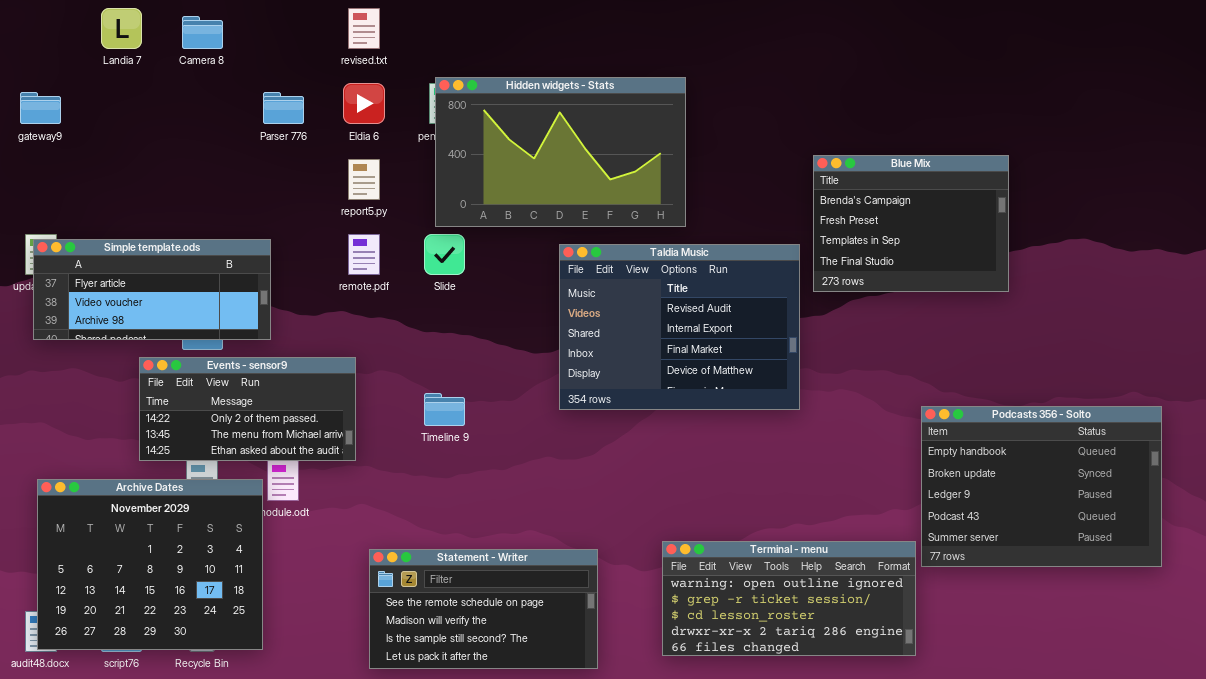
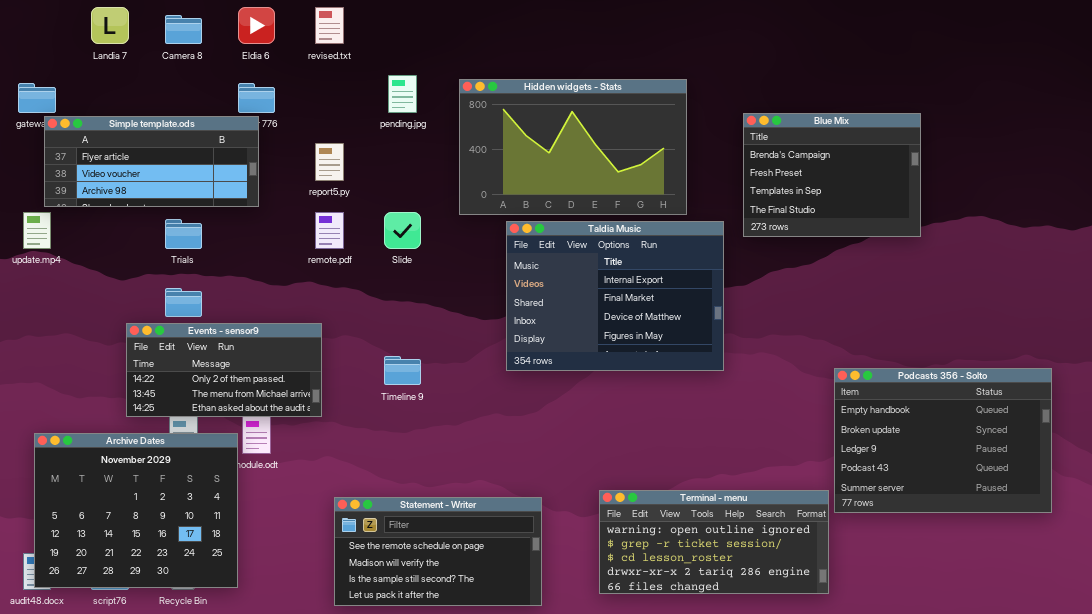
Hidden widgets - Stats: [435,77,686,227] -> [459,79,687,215], moved
Eldia 6: [343,83,385,124] -> [238,7,275,44], moved
Blue Mix: [813,155,1009,292] -> [743,113,921,237], moved
Simple template.ods: [33,239,271,340] -> [44,116,259,207], moved
Taldia Music: [559,244,800,410] -> [506,221,724,371], scrolled down 1 row

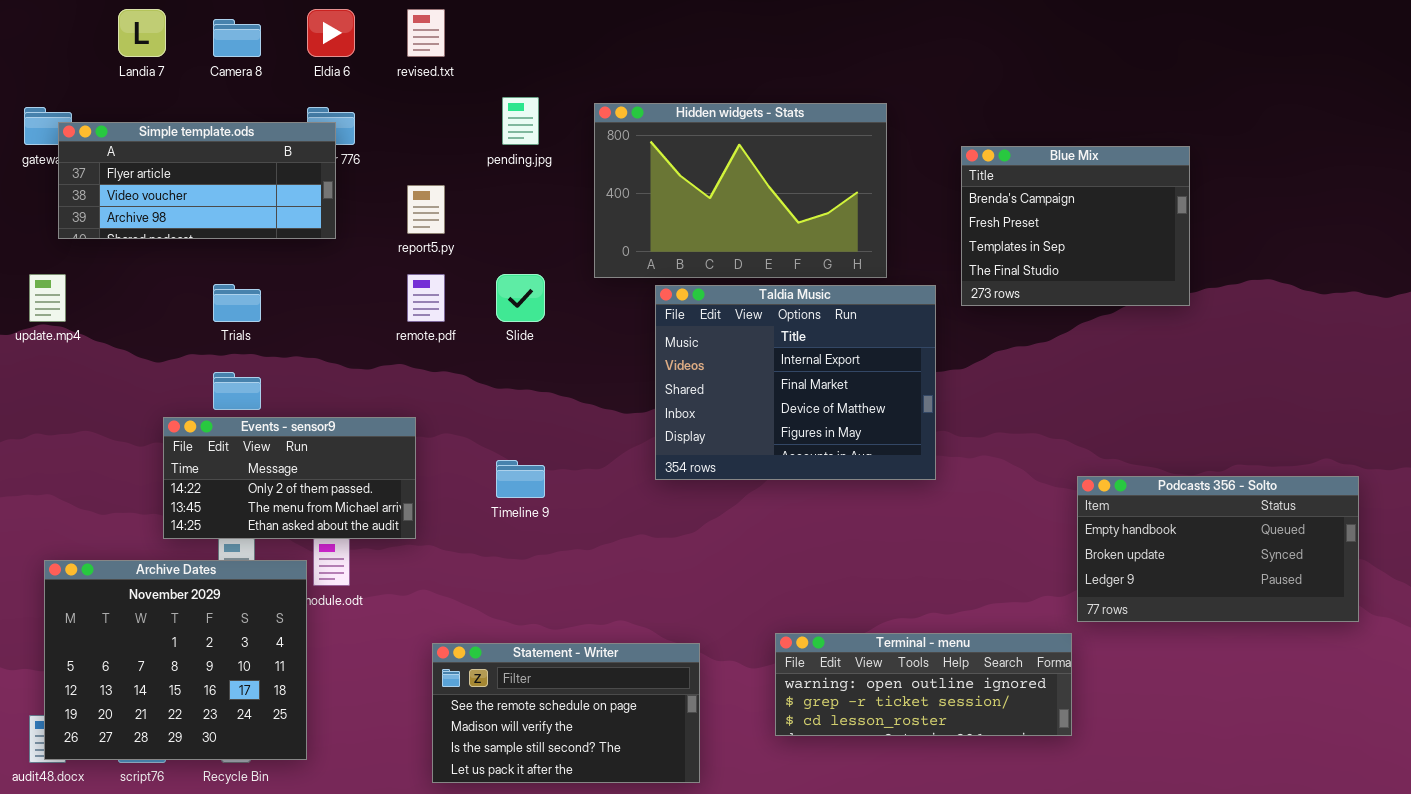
Simple template.ods: [44,116,259,207] -> [58,122,336,239], moved
Podcasts 356 - Solto: [834,368,1052,513] -> [1077,476,1359,622], resized
Terminal - menu: [599,490,829,594] -> [775,633,1072,736], resized

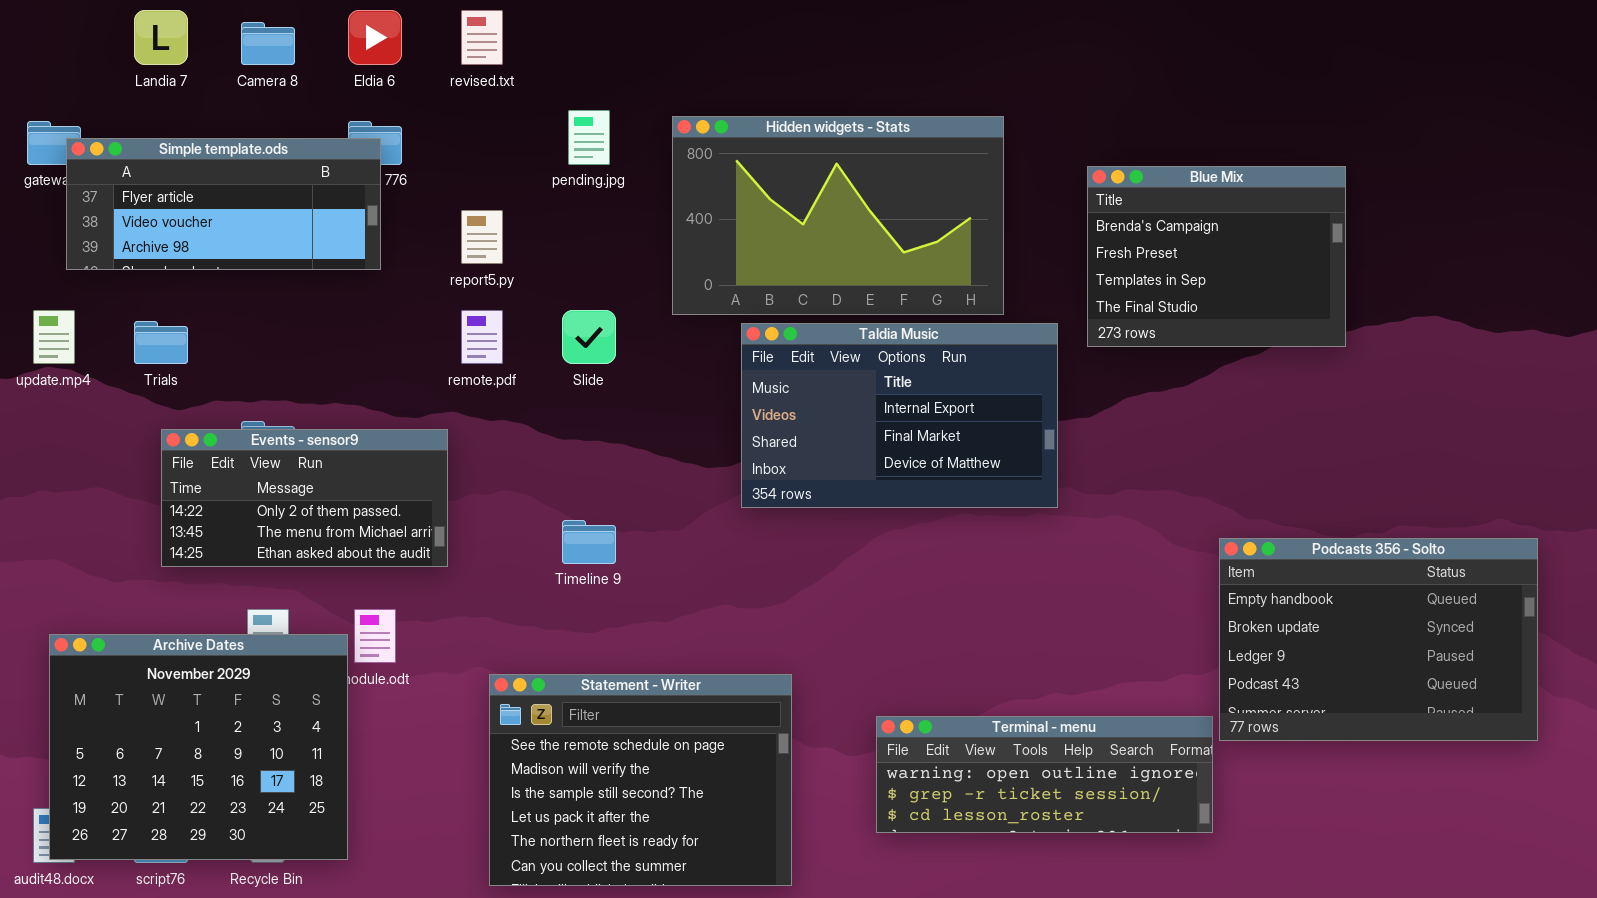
Trials: [213,284,261,322] -> [134,321,188,364], moved
Taldia Music: [655,285,936,480] -> [741,323,1058,508], resized
Events - sensor9: [163,417,416,539] -> [161,429,448,567], moved
Podcasts 356 - Solto: [1077,476,1359,622] -> [1219,538,1538,741], resized
Statement - Writer: [432,643,700,783] -> [489,674,792,886], resized

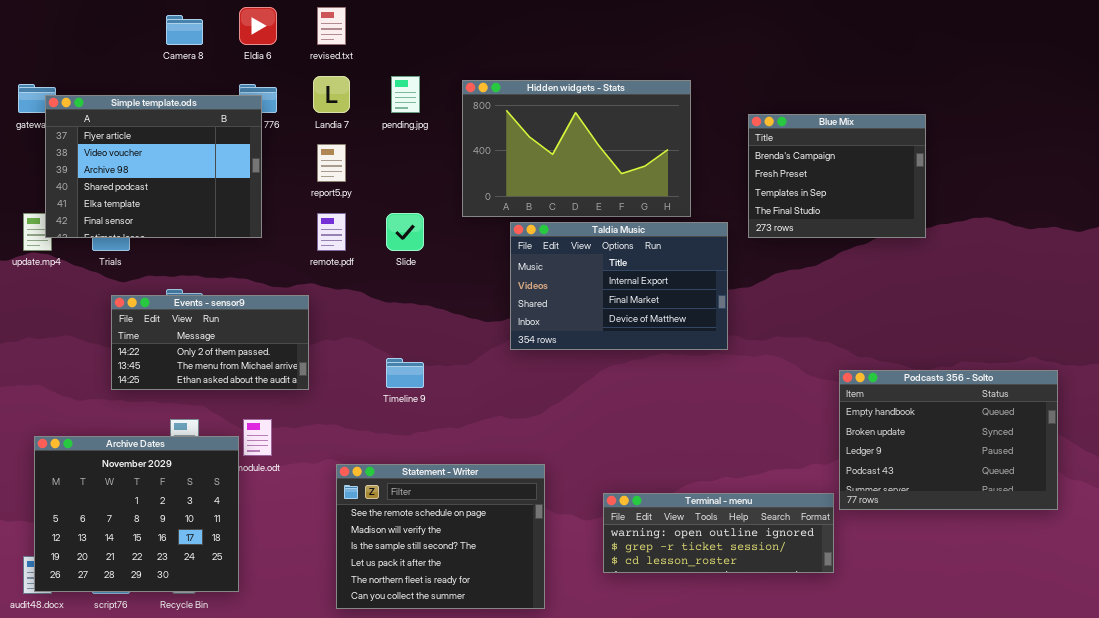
Landia 7: [134,10,188,65] -> [313,76,350,113], moved
Simple template.ods: [66,138,381,270] -> [45,95,262,238], resized

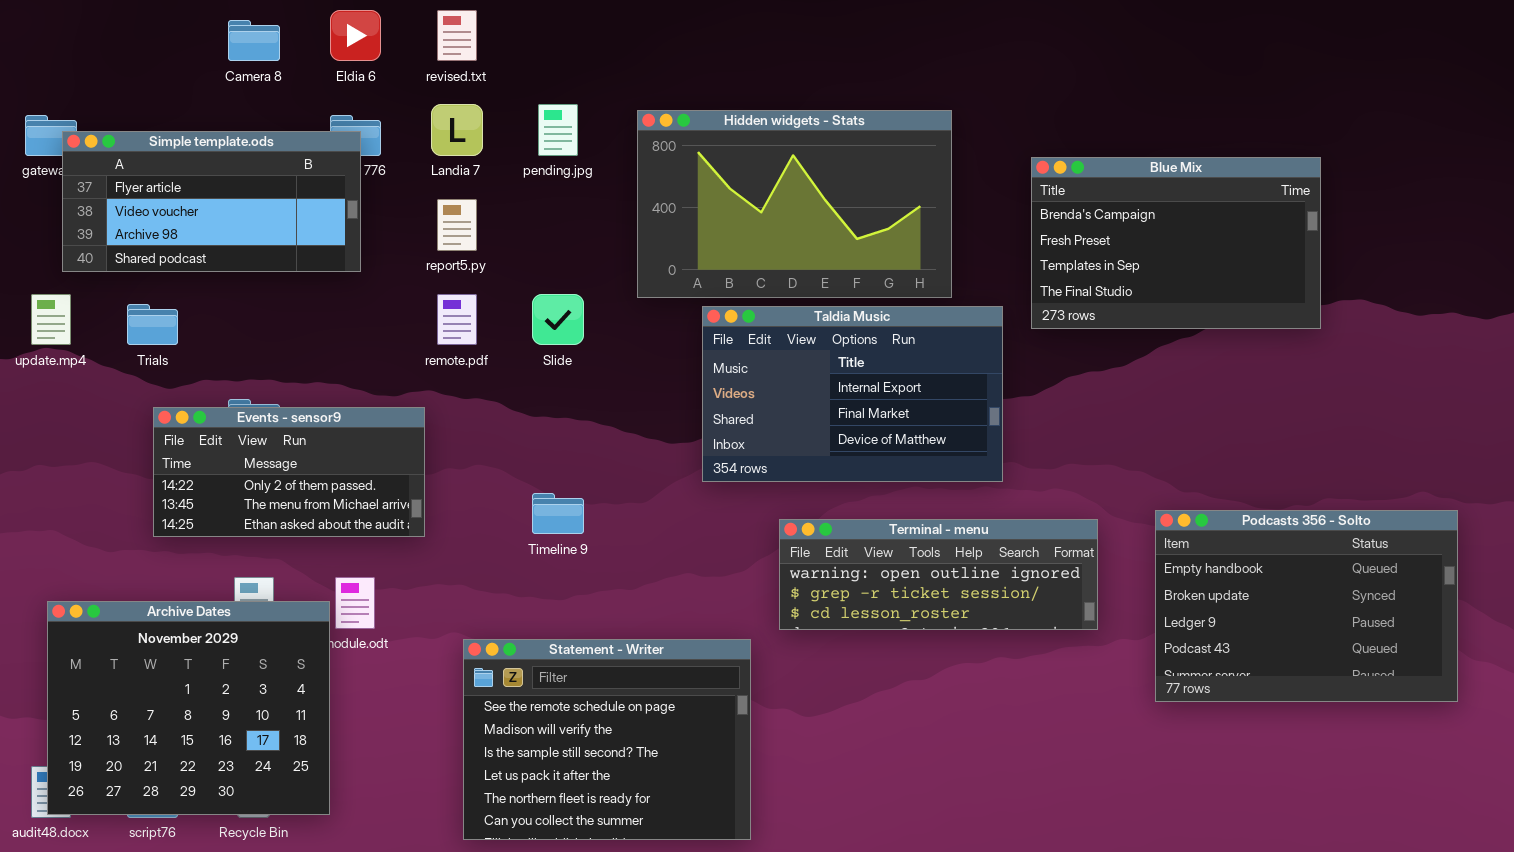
Simple template.ods: [45,95,262,238] -> [62,131,361,272], resized
Blue Mix: [748,114,926,238] -> [1031,157,1321,329], resized
Terminal - menu: [603,493,834,573] -> [779,519,1098,630], moved

